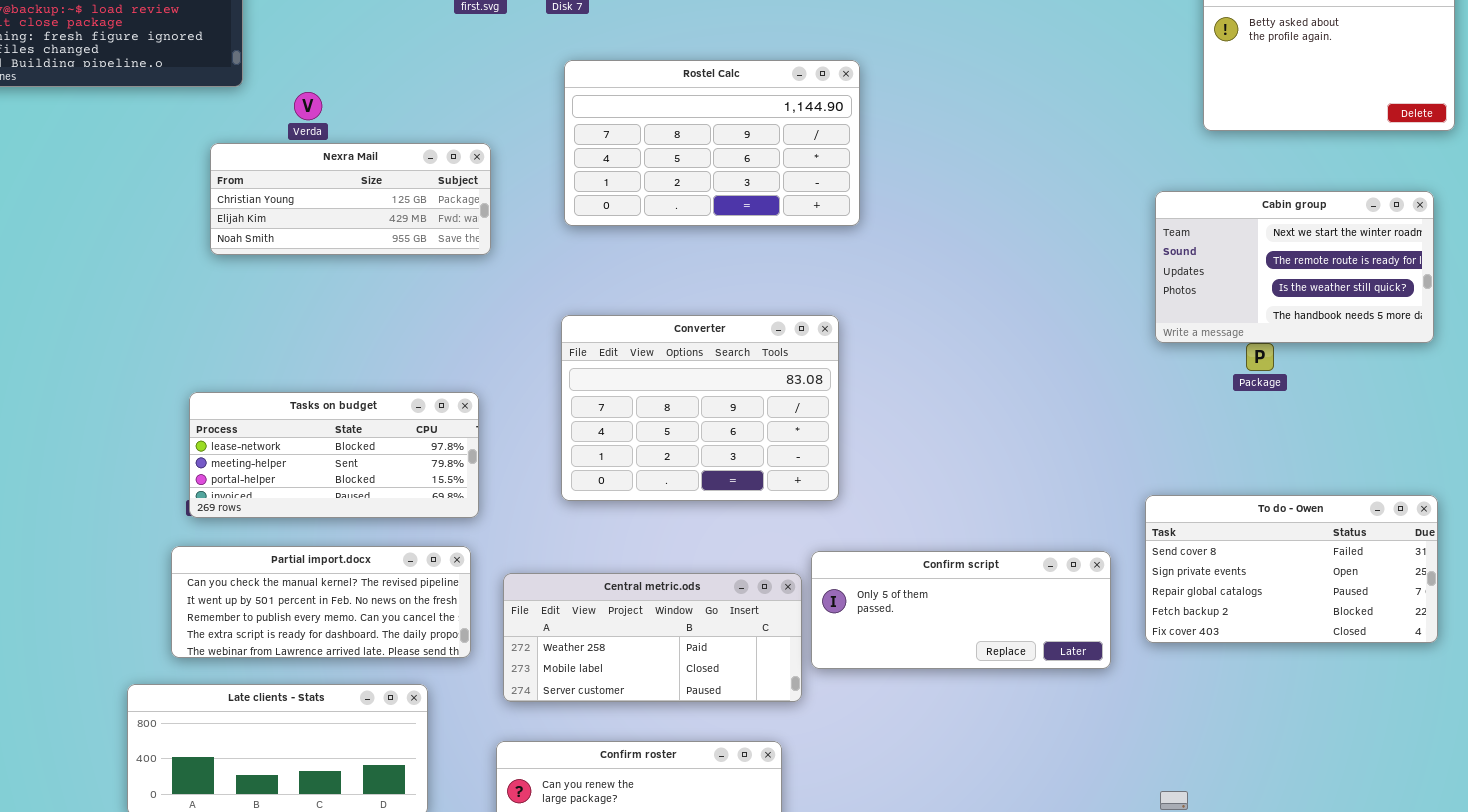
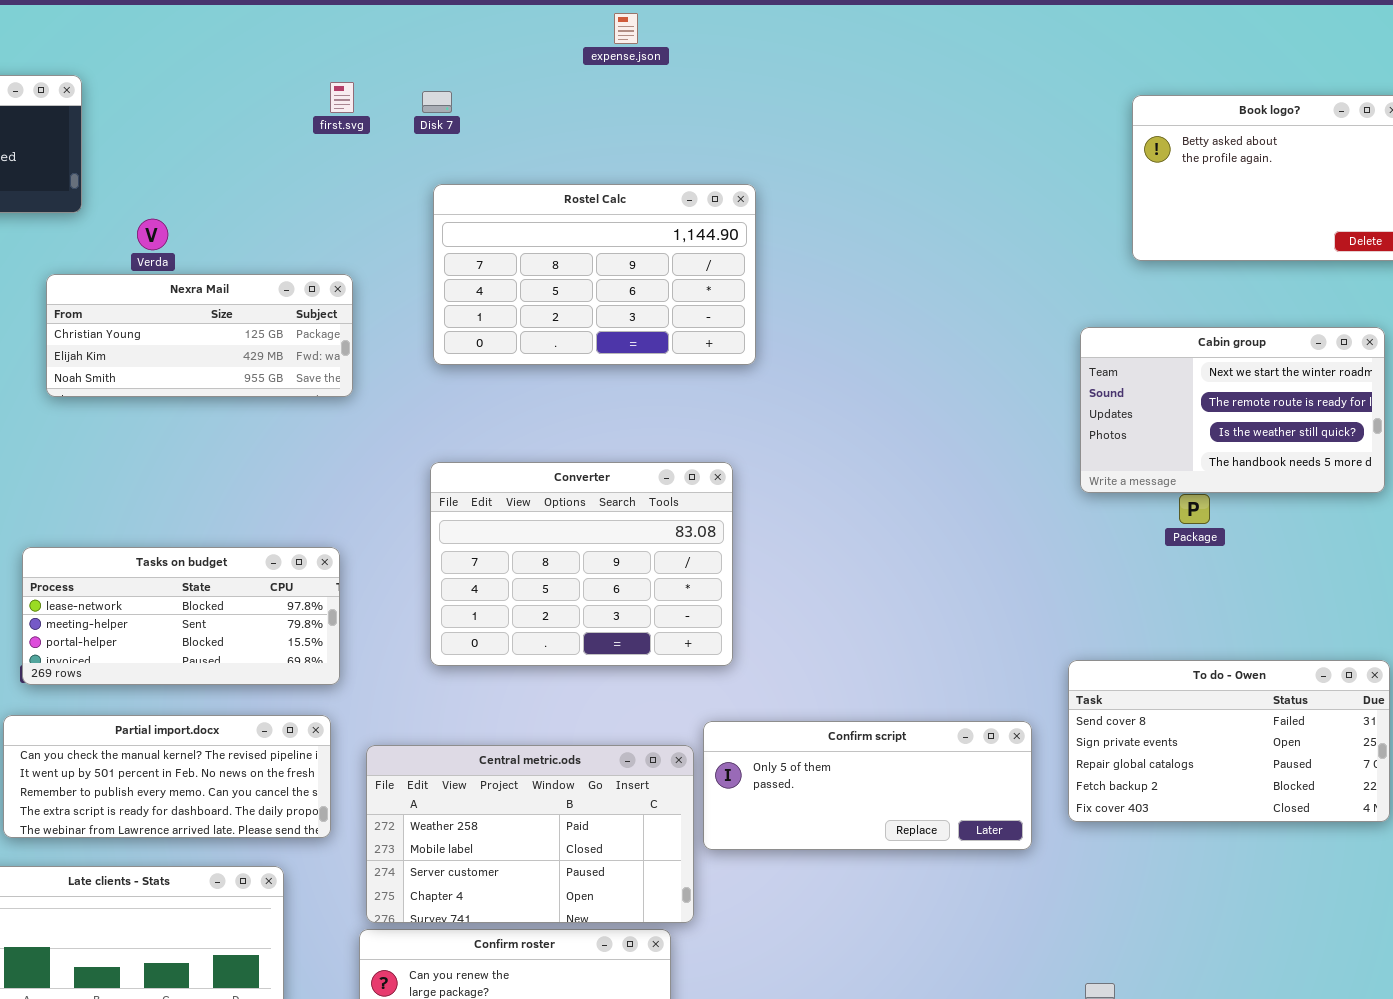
Central metric.ods: [503,573,802,702] -> [366,745,694,923], resized

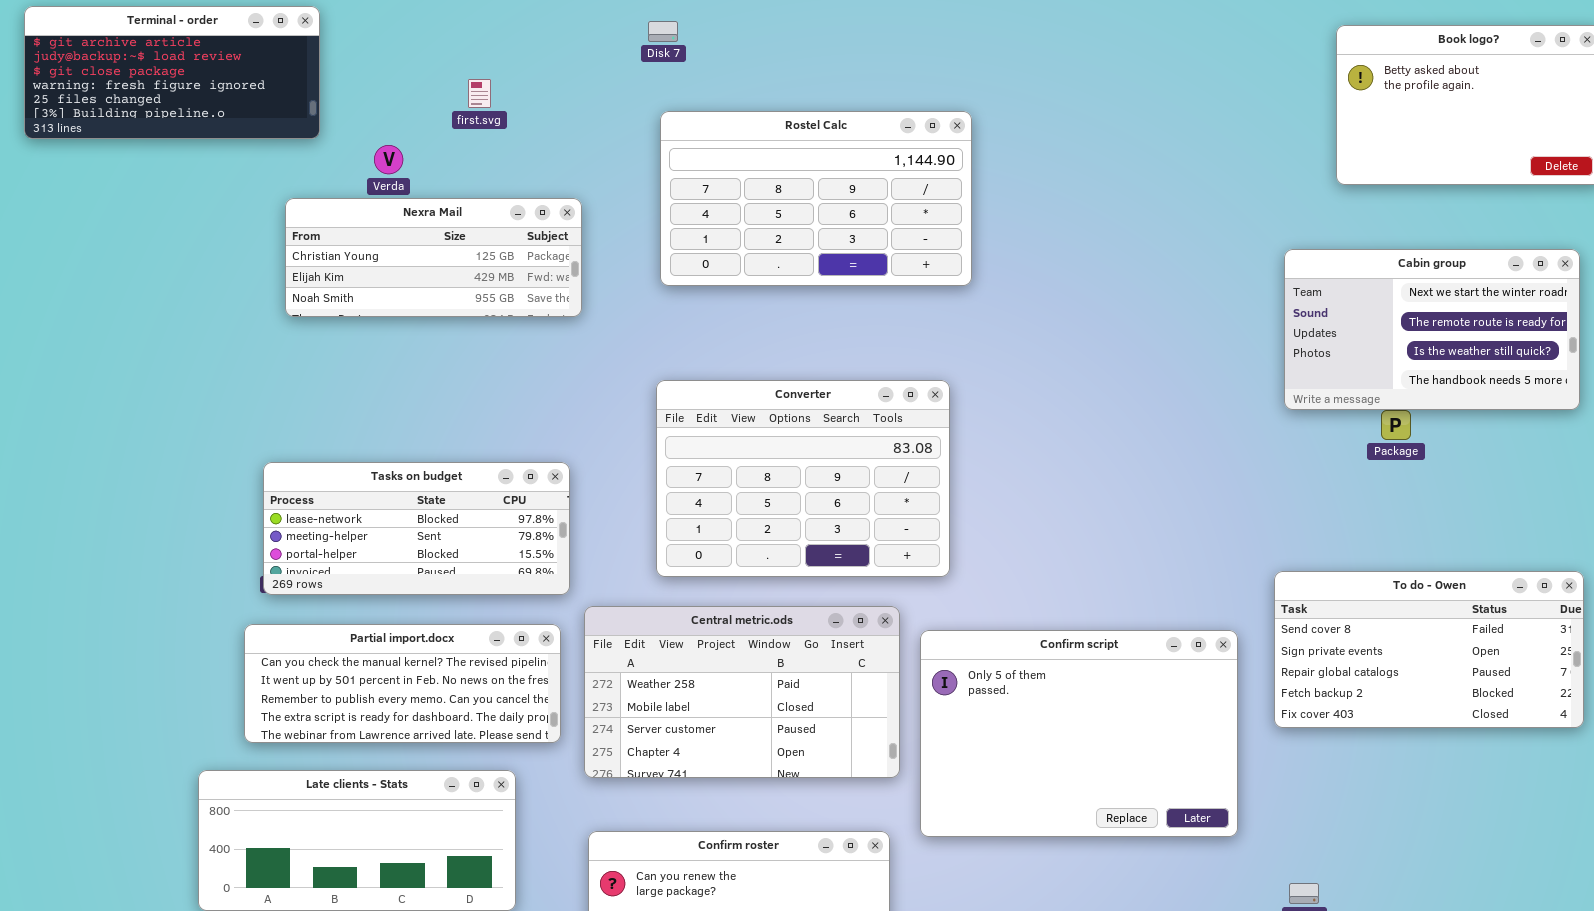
first.svg: [330,82,354,113] -> [468,79,491,108], moved
Confirm script: [703,721,1032,850] -> [920,630,1238,837], resized
Central metric.ods: [366,745,694,923] -> [584,606,900,778], moved

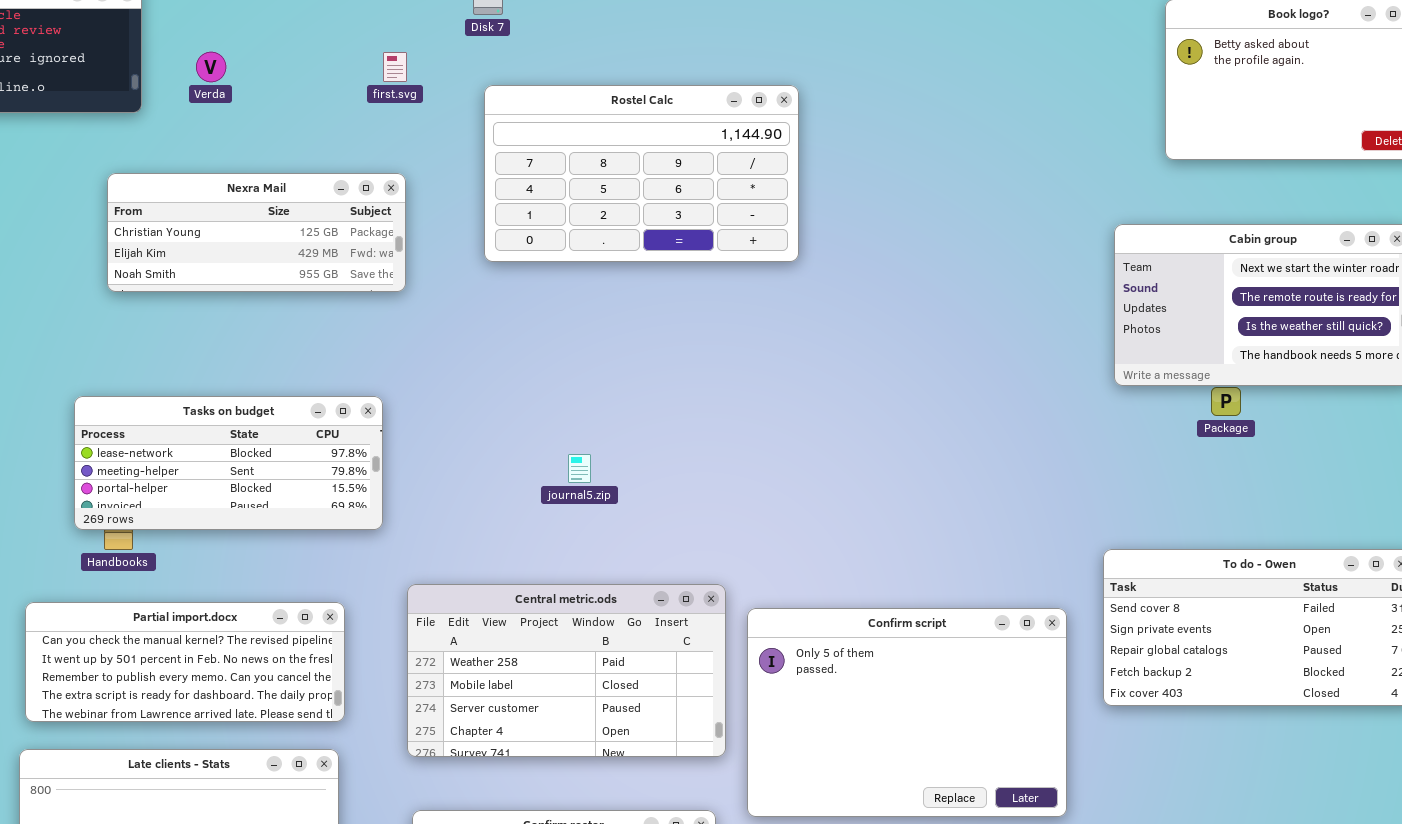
first.svg: [468,79,491,108] -> [383,52,407,82], moved
Verda: [374,145,403,174] -> [196,52,226,82], moved
Converter: [656,380,950,577] -> none, closed
Tasks on budget: [263,462,570,595] -> [74,396,383,530], moved
Partial import.docx: [244,624,561,743] -> [25,602,345,722], moved

